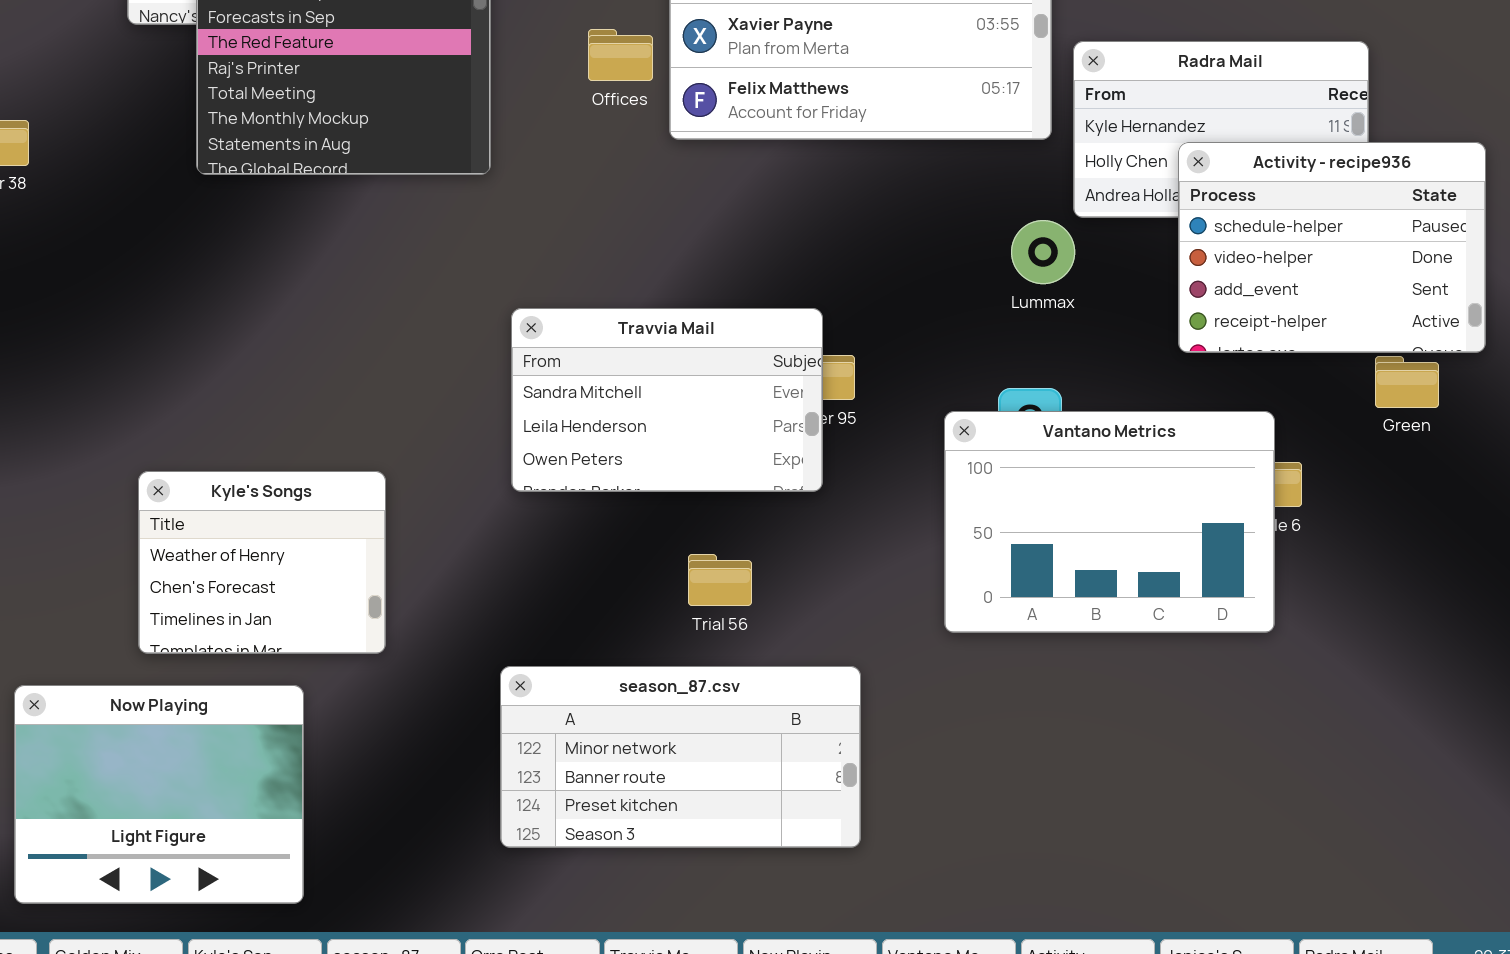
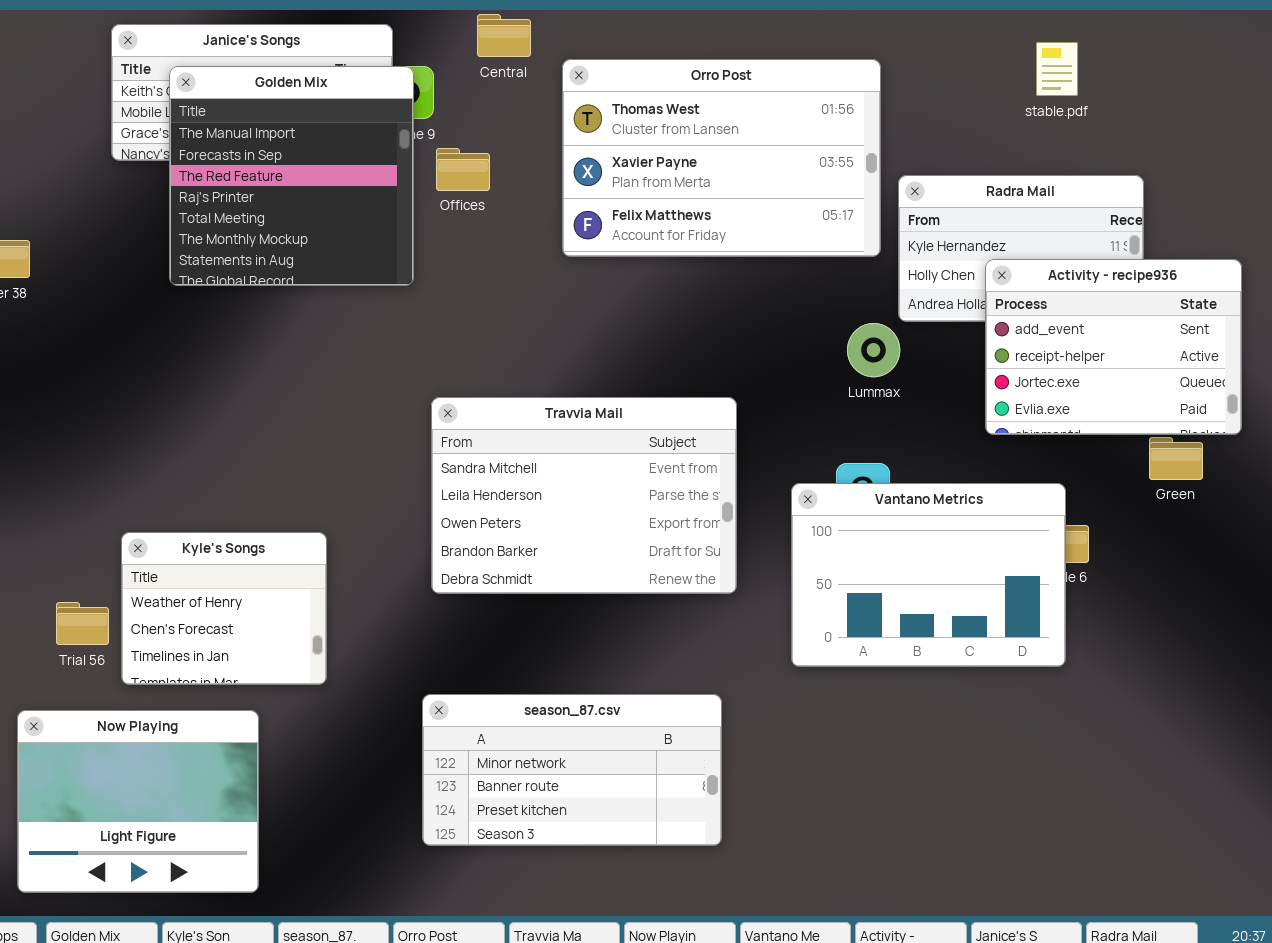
Offices: [588,29,653,81] -> [436,148,490,191], moved
Activity - recipe936: [1178,142,1486,353] -> [985,259,1242,435], scrolled down 2 rows
Travvia Mail: [511,308,823,492] -> [431,397,737,594], resized
Trial 56: [688,554,752,606] -> [56,602,109,645], moved

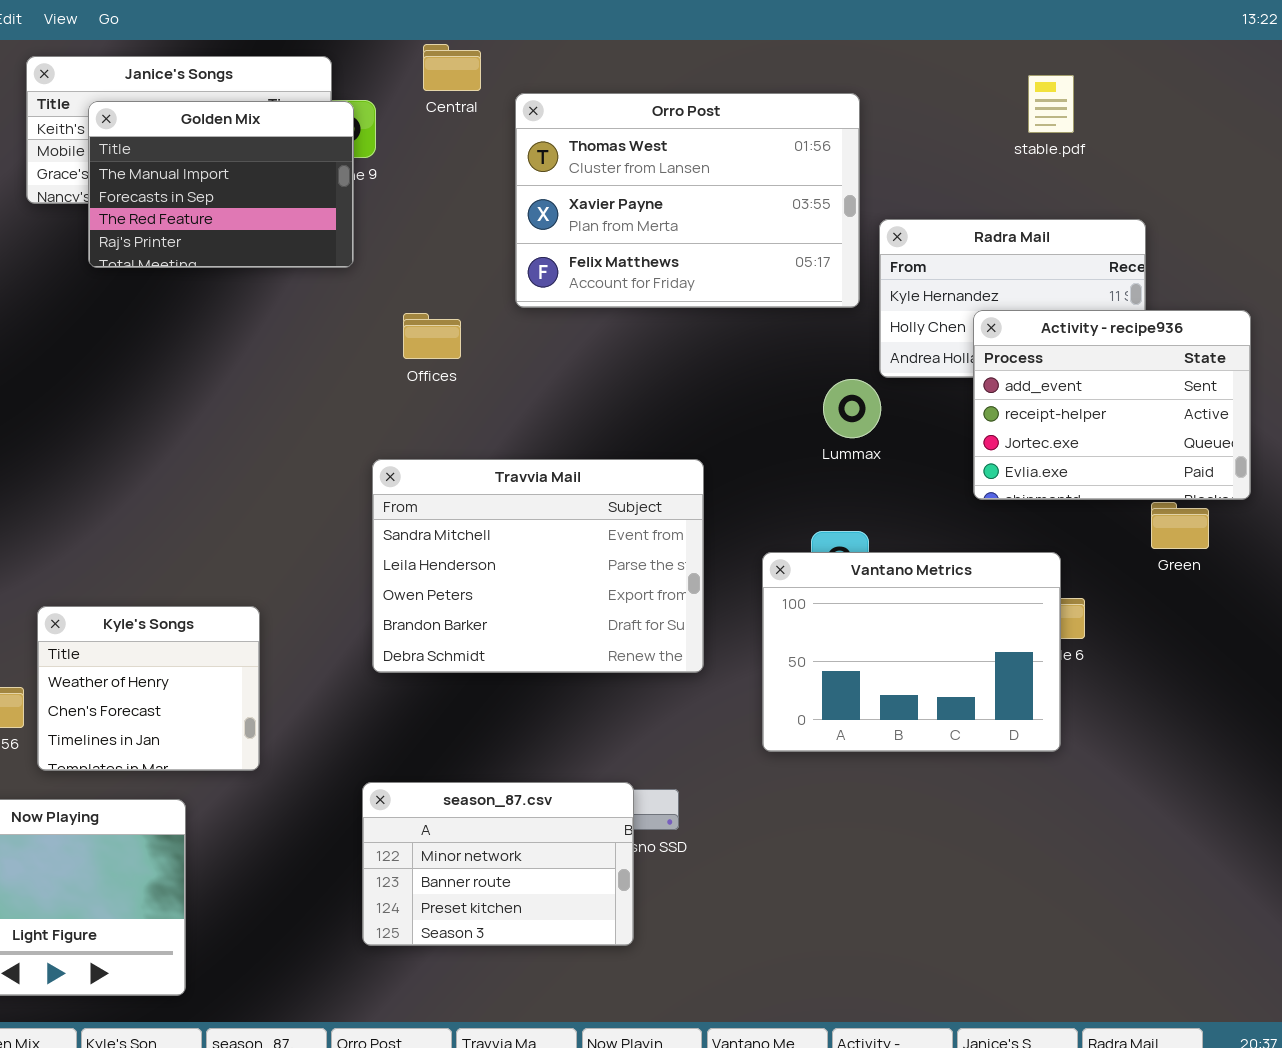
Golden Mix: [169,66,414,286] -> [88,101,354,268], resized
Offices: [436,148,490,191] -> [403,313,461,359], moved
season_87.csv: [422,694,722,846] -> [362,782,634,946], resized

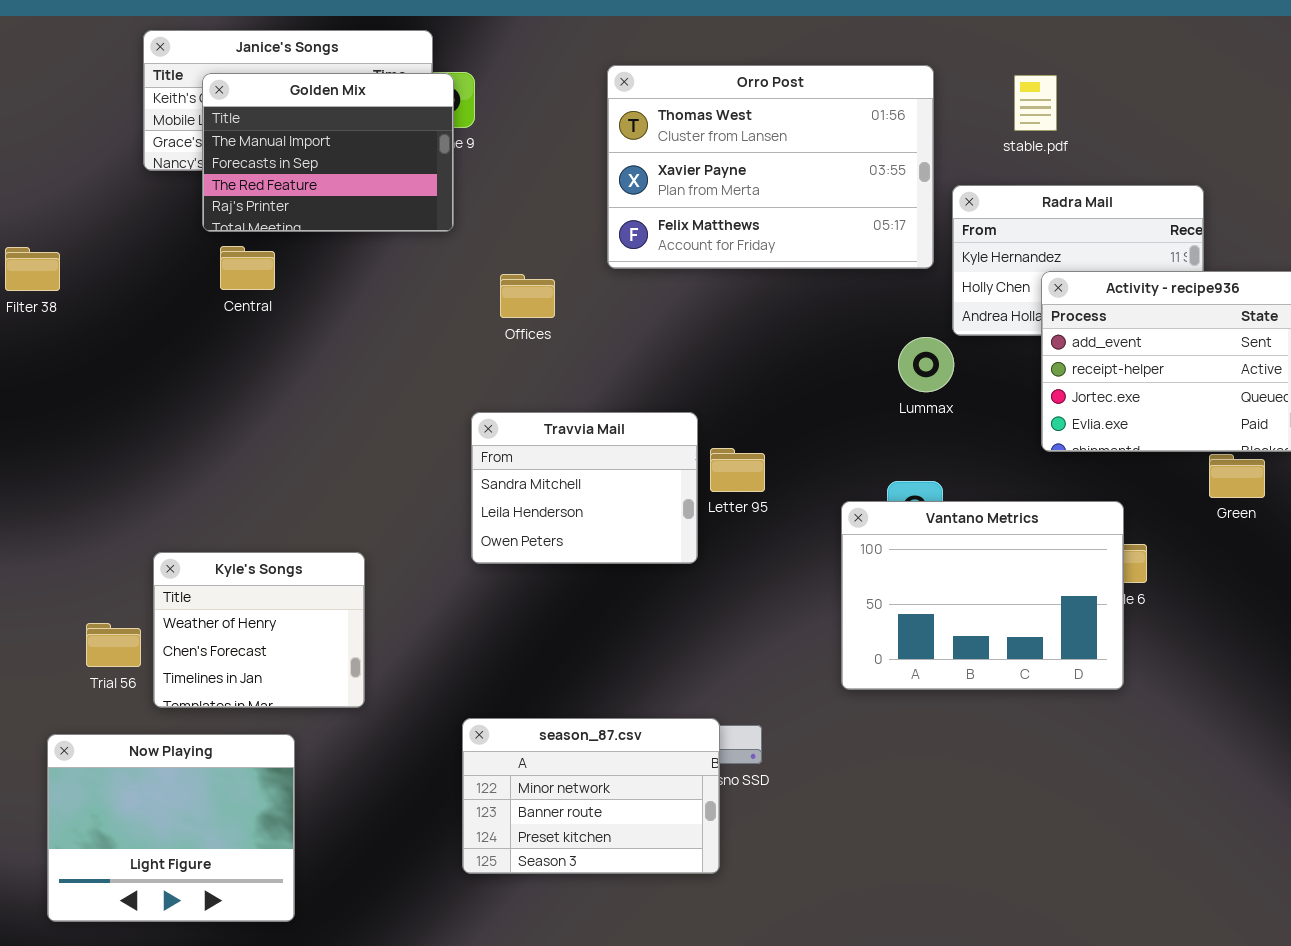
Central: [423,44,481,91] -> [220,246,275,290], moved
stable.pdf: [1028,75,1074,133] -> [1014,75,1057,131], moved
Travvia Mail: [372,459,704,673] -> [471,412,698,564], resized

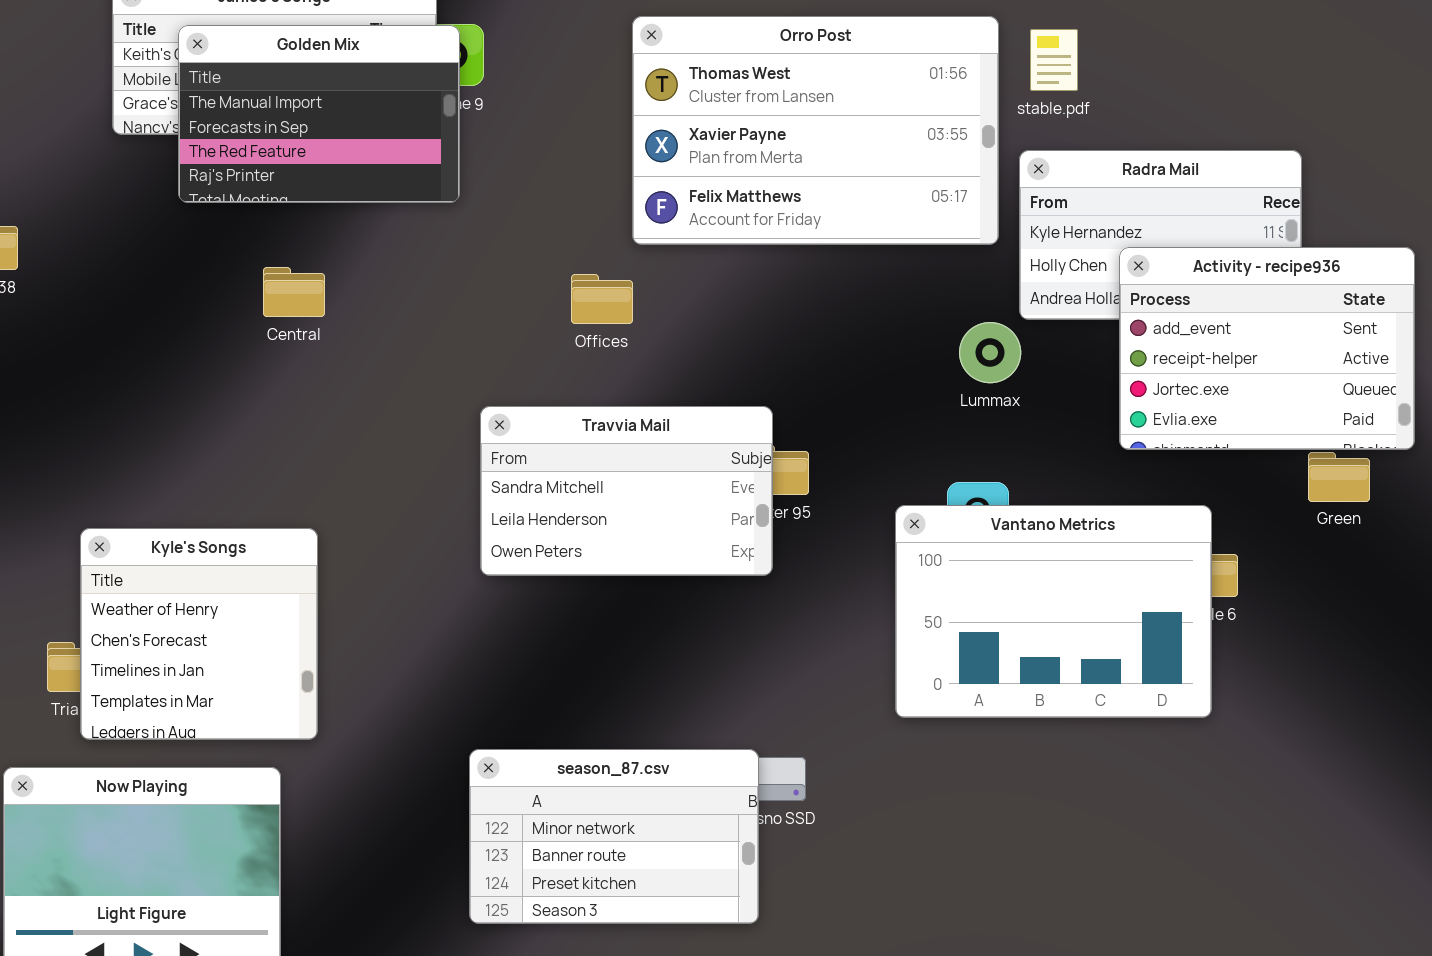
stable.pdf: [1014,75,1057,131] -> [1030,29,1078,91], moved
Central: [220,246,275,290] -> [263,267,325,317], moved
Offices: [500,274,555,318] -> [571,274,633,324], moved
Travvia Mail: [471,412,698,564] -> [480,406,773,576], resized
Kyle's Songs: [153,552,365,708] -> [80,528,318,740], moved, resized

